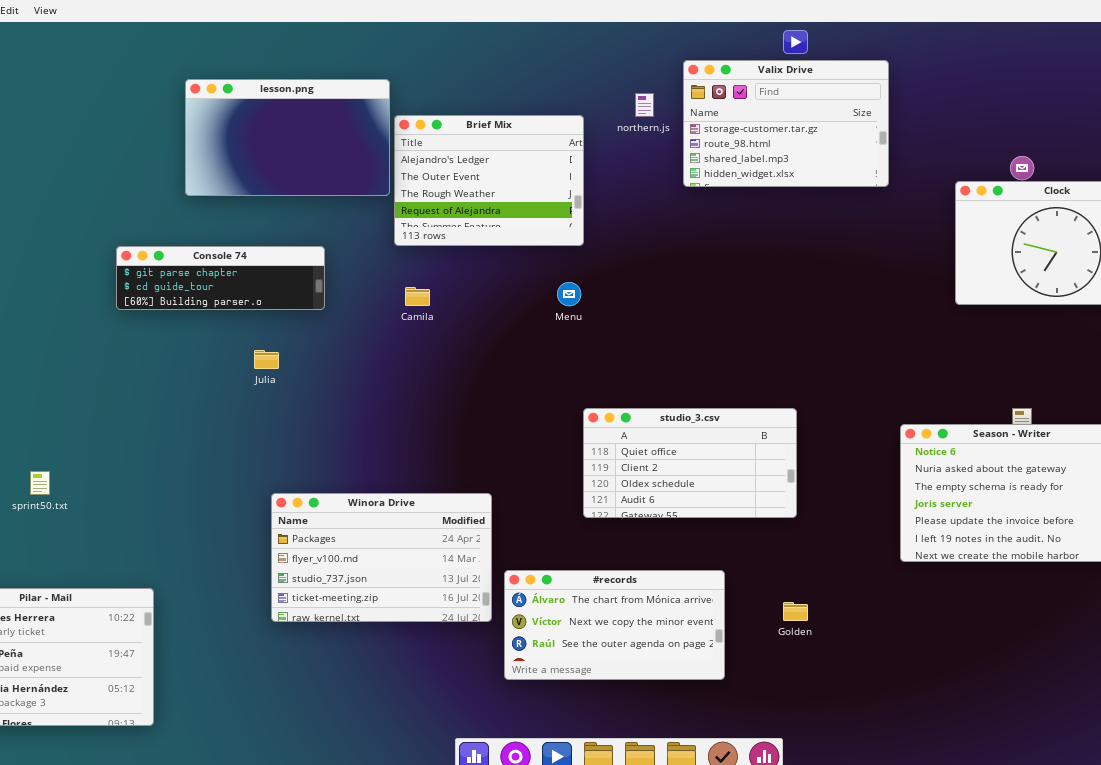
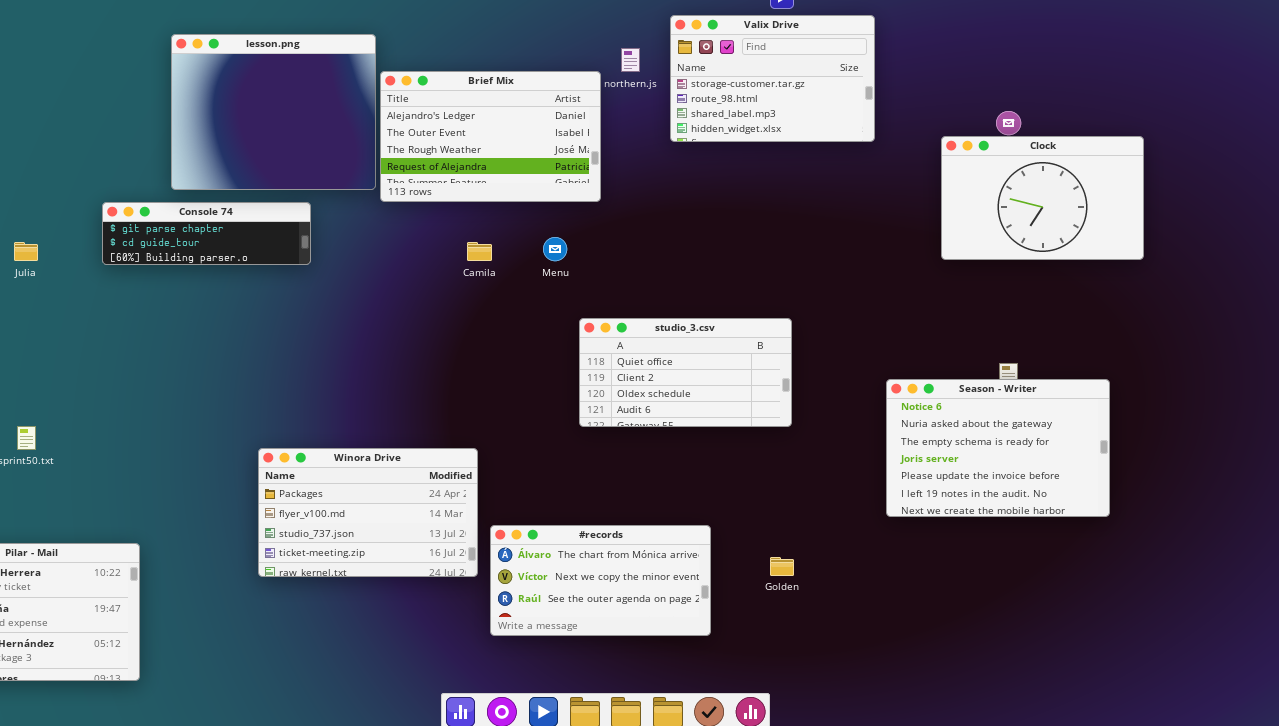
lesson.png: [185,79,390,196] -> [171,34,376,190], resized
Brief Mix: [394,115,584,246] -> [380,71,601,202], resized
Camila: [405,287,430,306] -> [467,242,492,261], moved
Julia: [254,350,279,369] -> [14,242,38,261], moved
studio_3.csv: [583,408,797,518] -> [579,318,792,427], moved

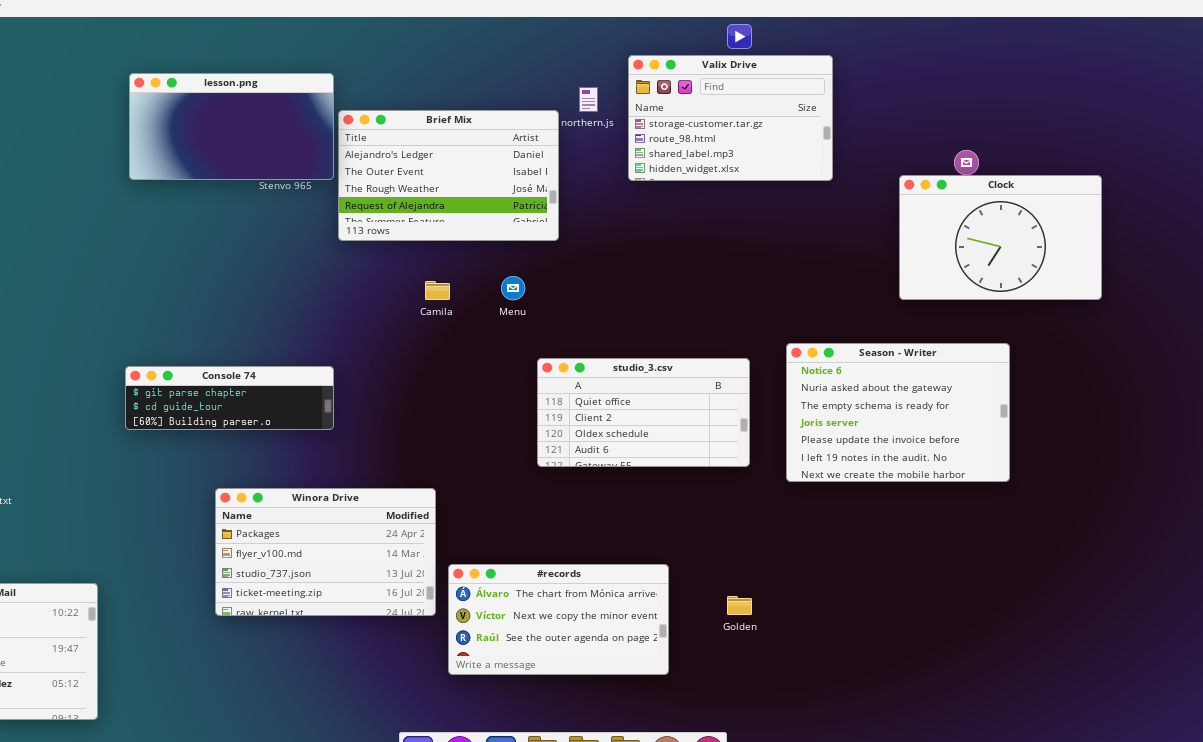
lesson.png: [171,34,376,190] -> [129,73,334,180], resized
Console 74: [102,202,311,265] -> [125,366,334,430], moved
Season - Writer: [886,379,1110,517] -> [786,343,1010,482], moved

